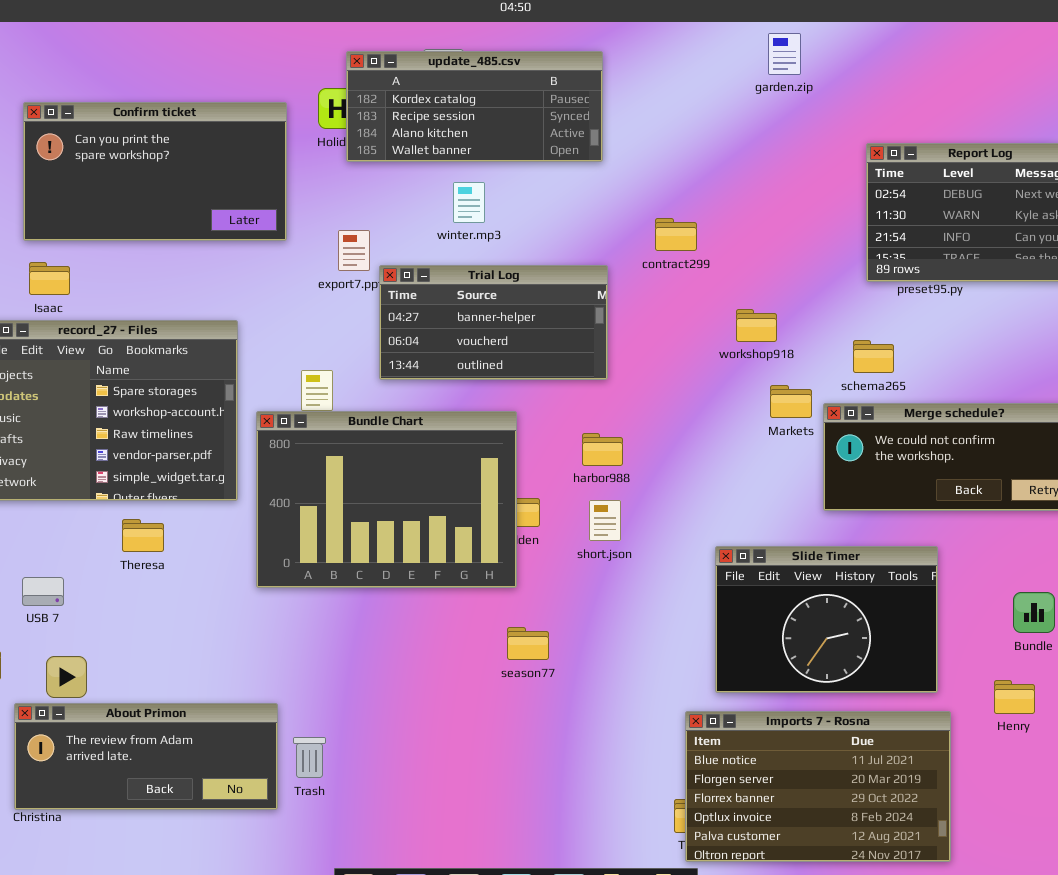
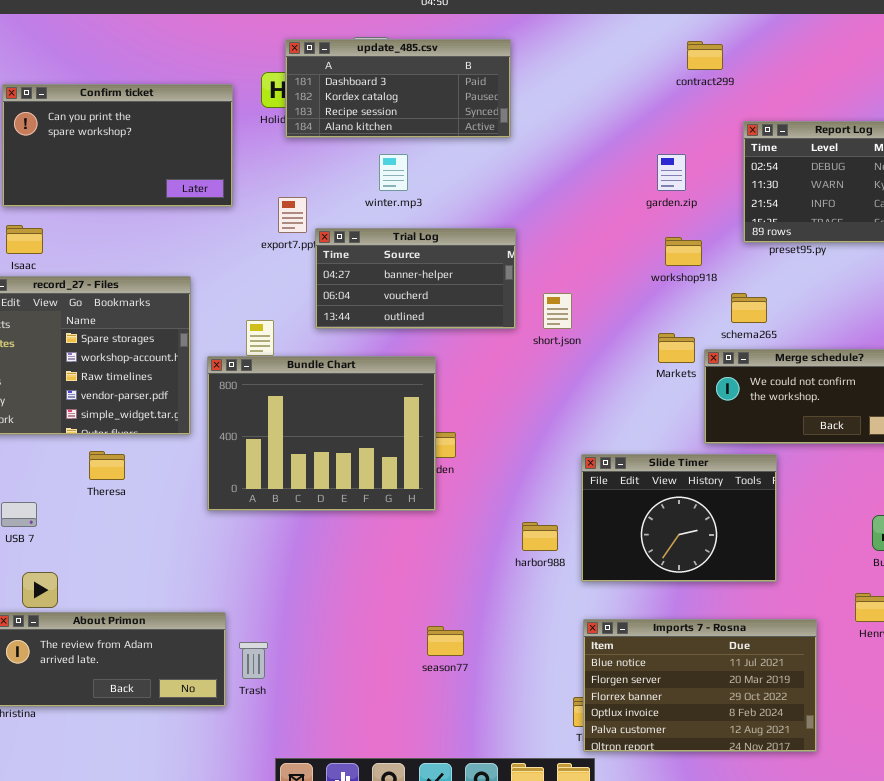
garden.zip: [768,33,801,75] -> [657,154,686,191], moved
update_485.csv: [346,51,603,162] -> [285,39,511,138], scrolled up 1 row
contract299: [655,218,697,251] -> [687,41,723,70], moved
workshop918: [736,309,777,342] -> [665,237,702,266], moved
harbor988: [582,433,623,466] -> [522,522,558,551], moved
short.json: [589,500,621,541] -> [543,293,572,329], moved
Slide Timer: [715,546,938,693] -> [581,454,777,582], moved
season77: [507,627,549,660] -> [427,626,464,656], moved

